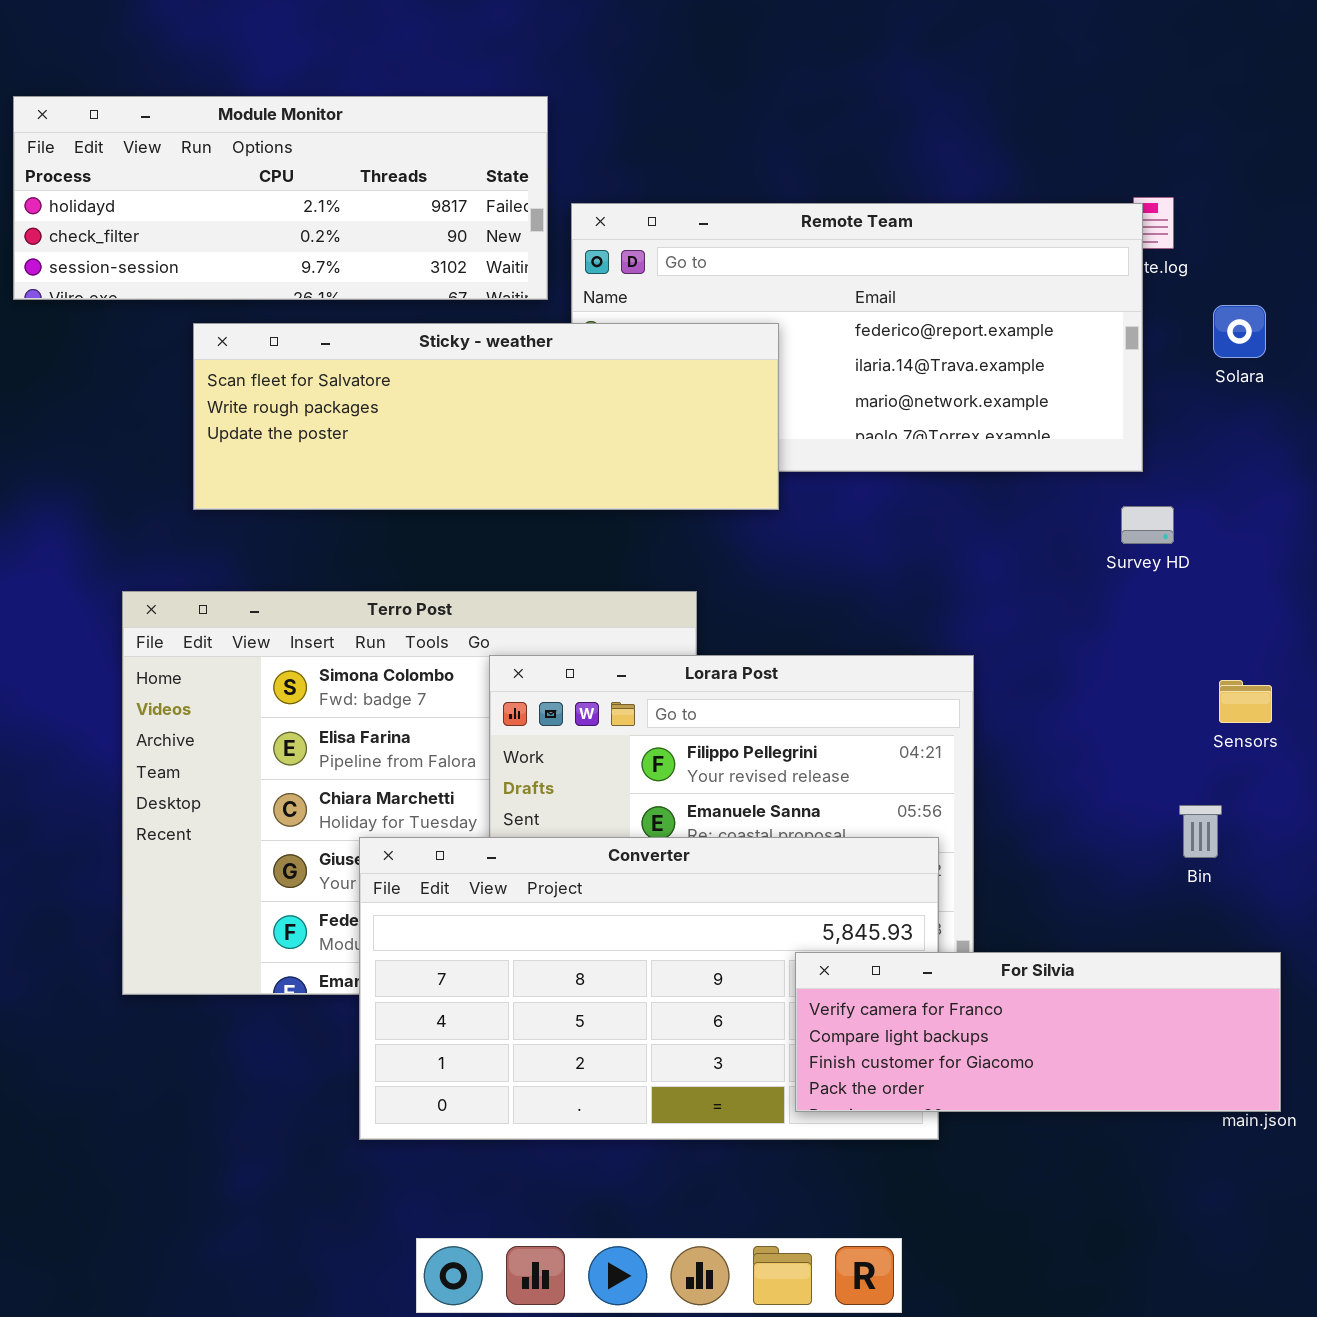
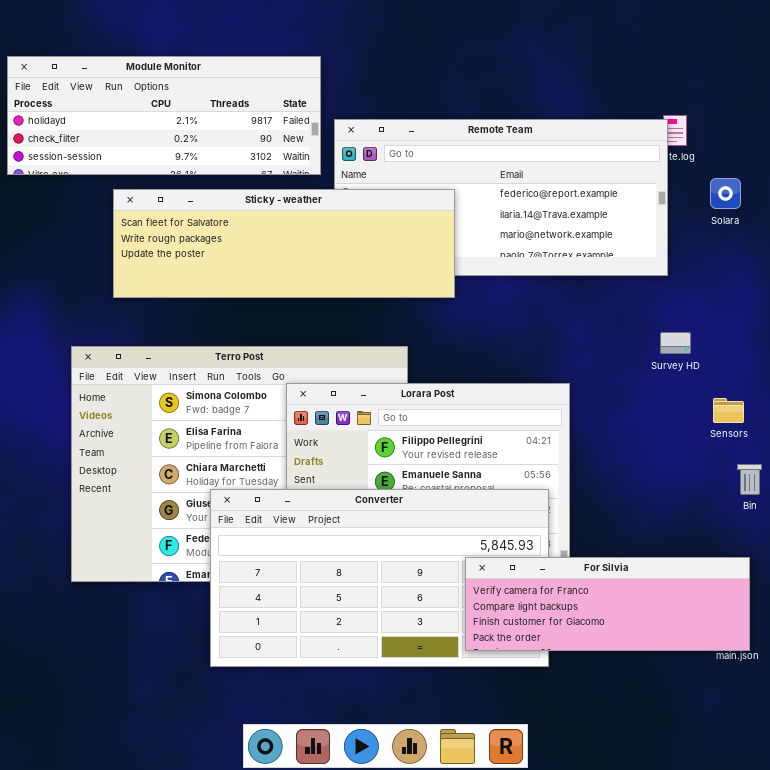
Survey HD: [1121,506,1174,544] -> [660,332,691,354], moved
Bin: [1179,805,1222,858] -> [737,464,762,495], moved

